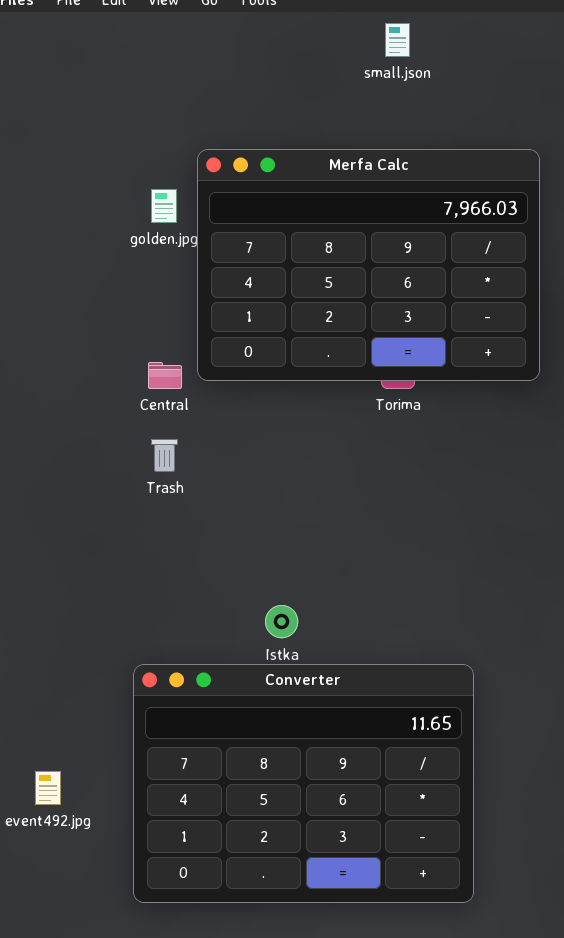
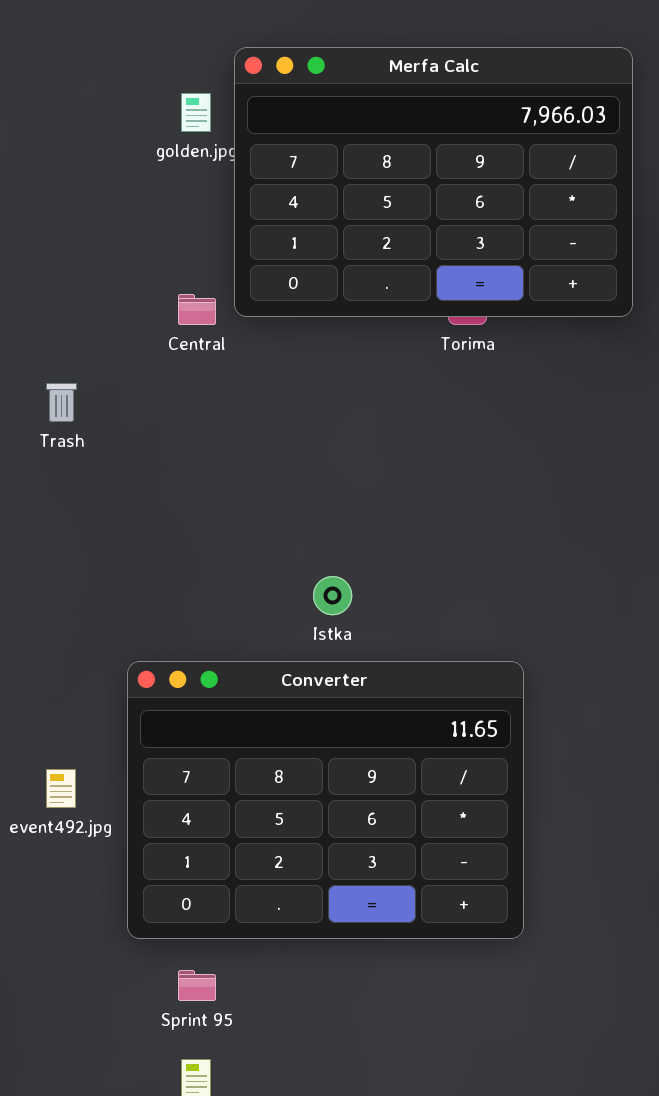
Trash: [151,439,178,472] -> [46,383,77,422], moved
Converter: [133,664,474,903] -> [127,661,524,939], moved

